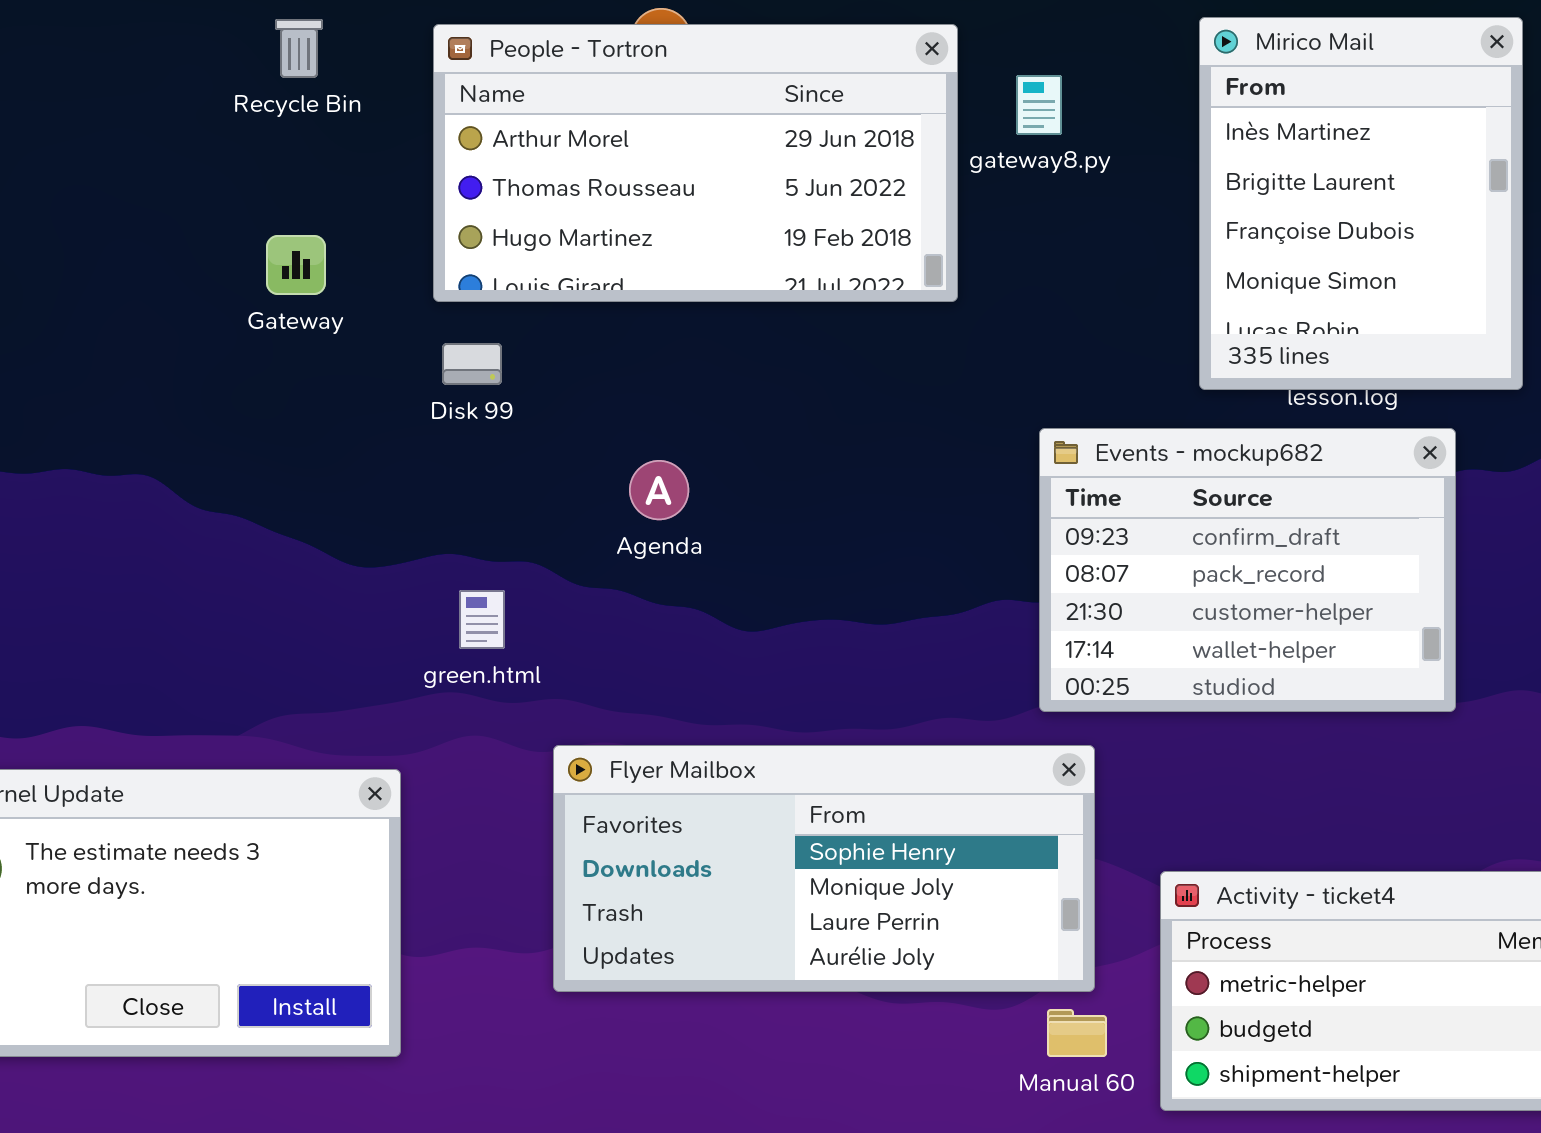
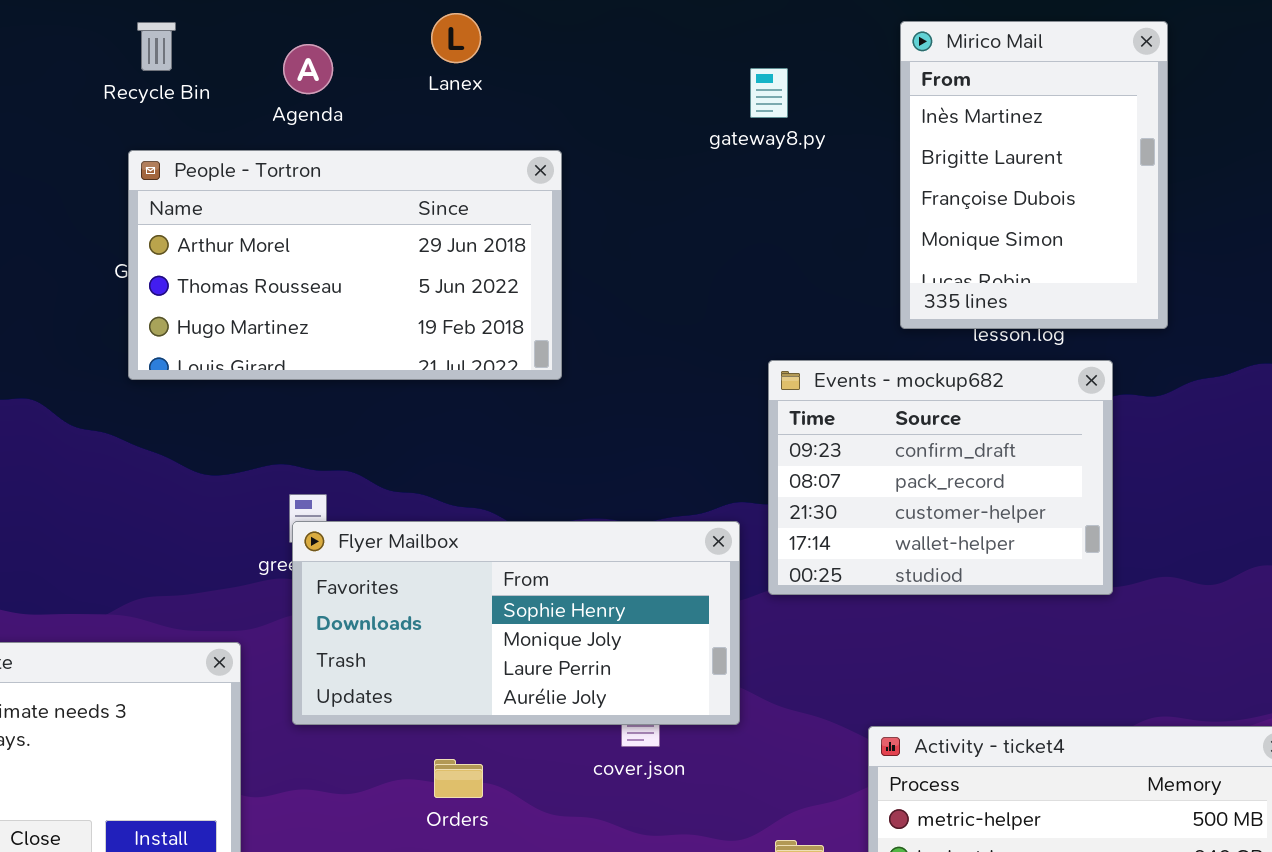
People - Tortron: [433,24,958,302] -> [128,150,562,380], moved
Agenda: [629,460,689,520] -> [283,44,333,94], moved
Flyer Mailbox: [553,745,1095,992] -> [292,521,740,725], moved

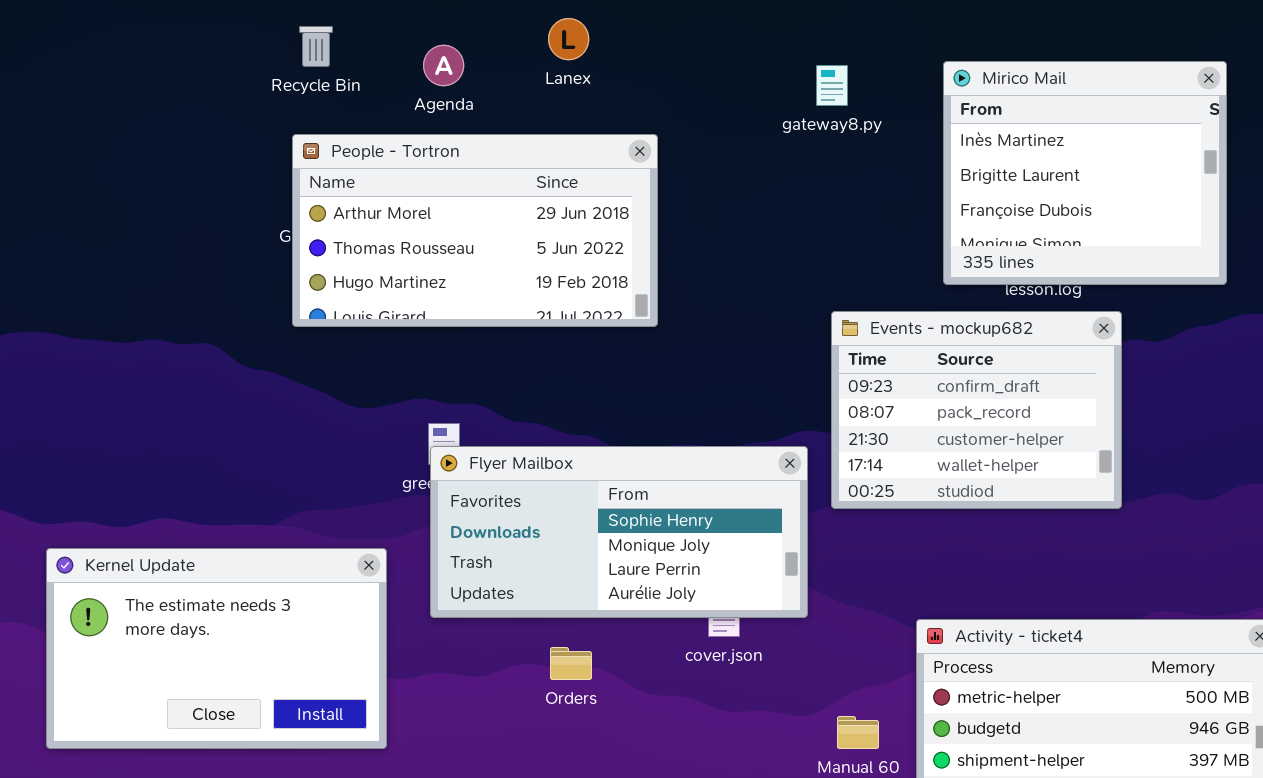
Mirico Mail: [900,21,1168,329] -> [943,61,1227,285], resized

